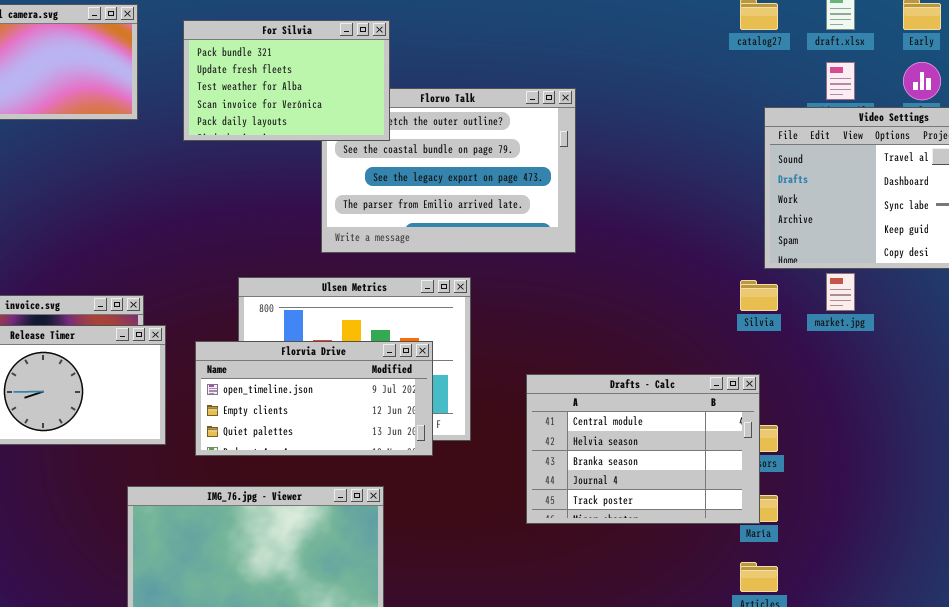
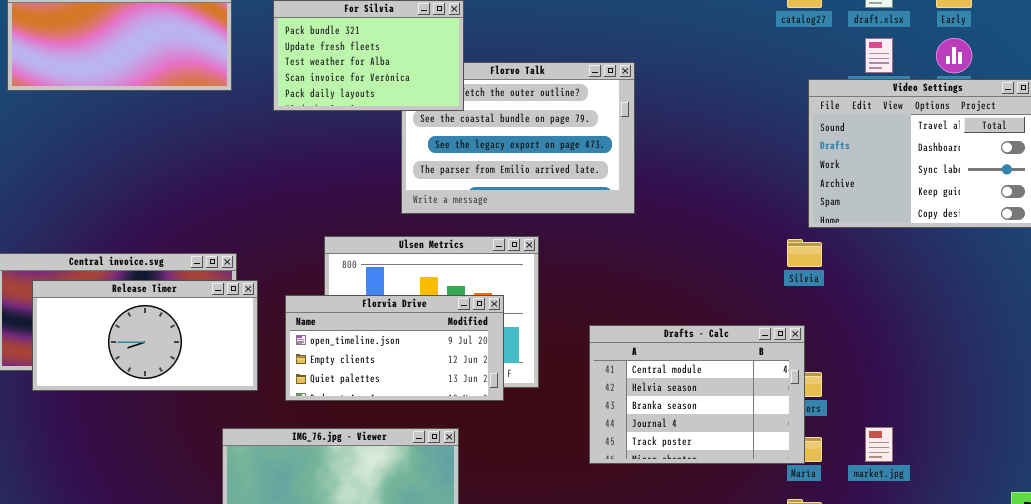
market.jpg: [826,273,855,311] -> [865,427,893,462], moved

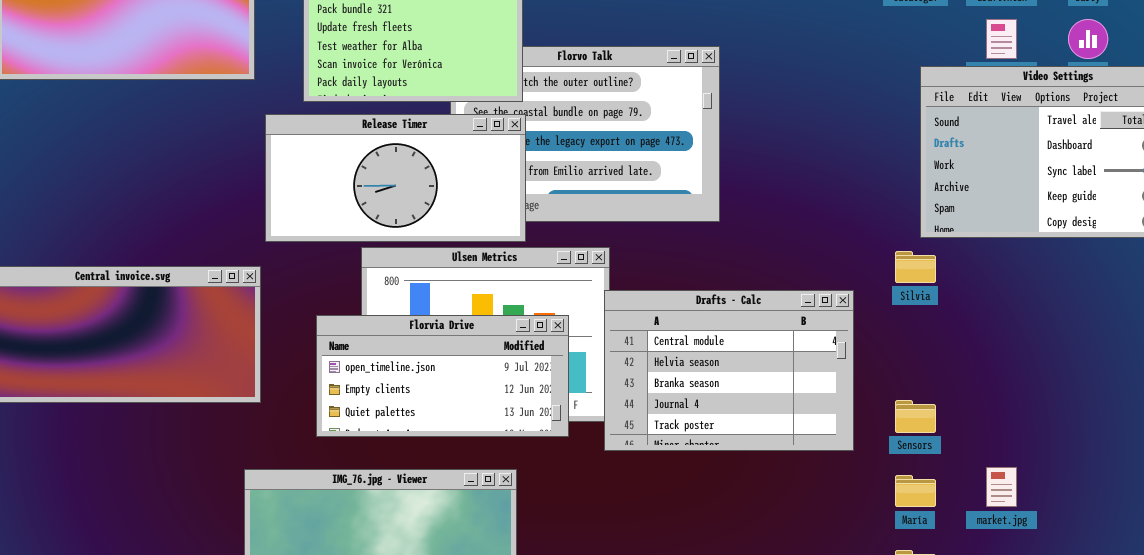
Release Timer: [32,280,258,391] -> [265,114,526,242], moved
Drafts - Calc: [589,325,805,464] -> [604,290,854,451], moved

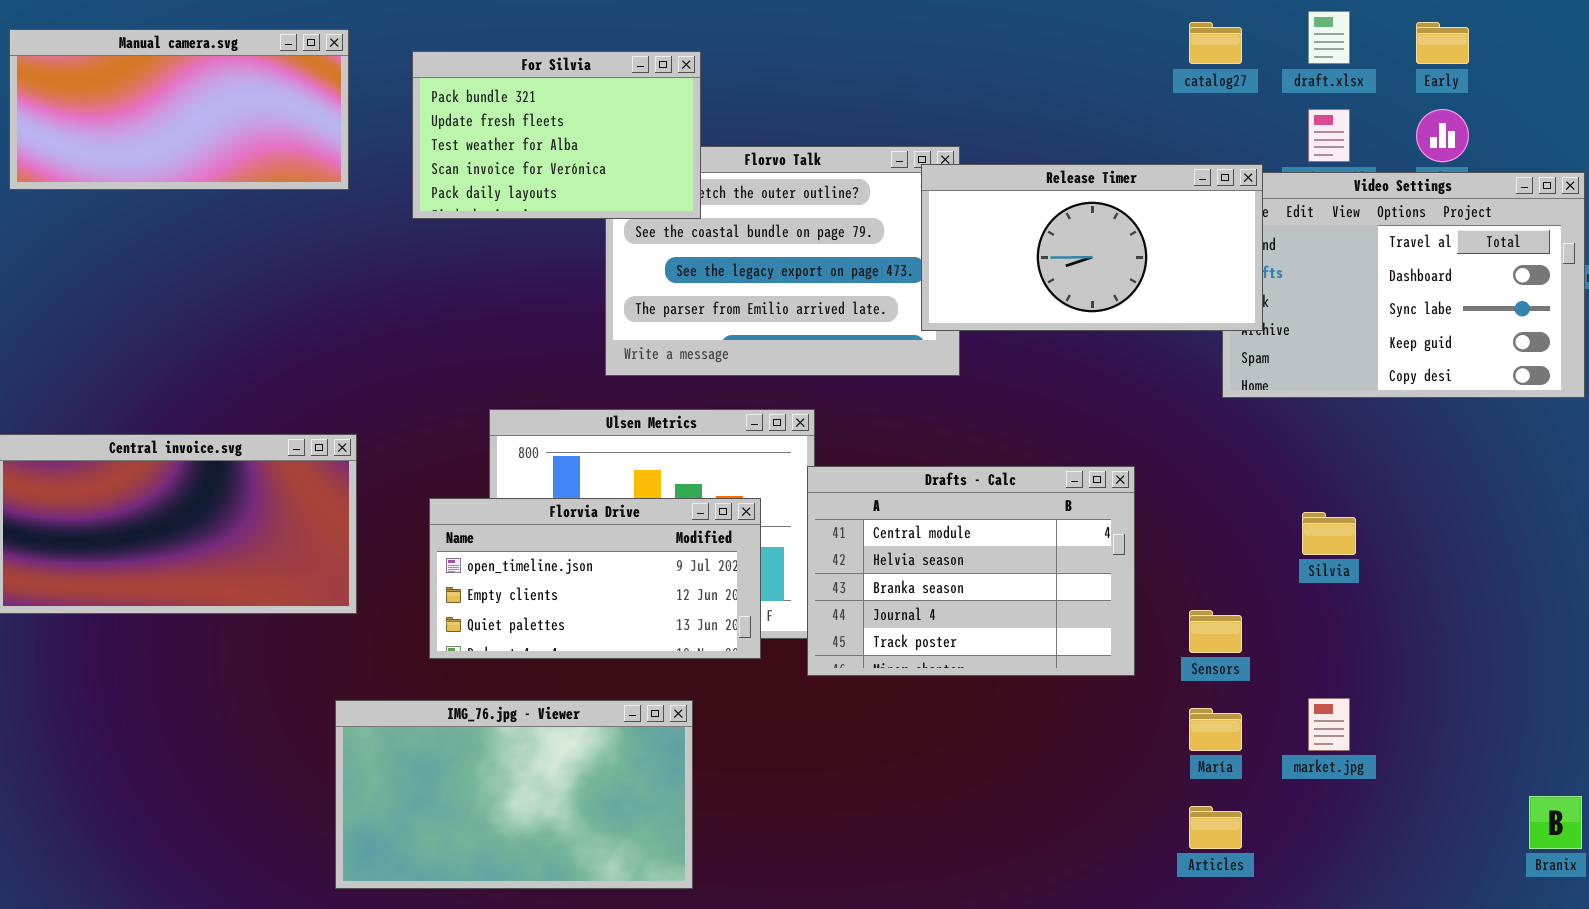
Release Timer: [265,114,526,242] -> [921,164,1263,331], moved
Silvia: [895,251,936,283] -> [1302,512,1356,555], moved

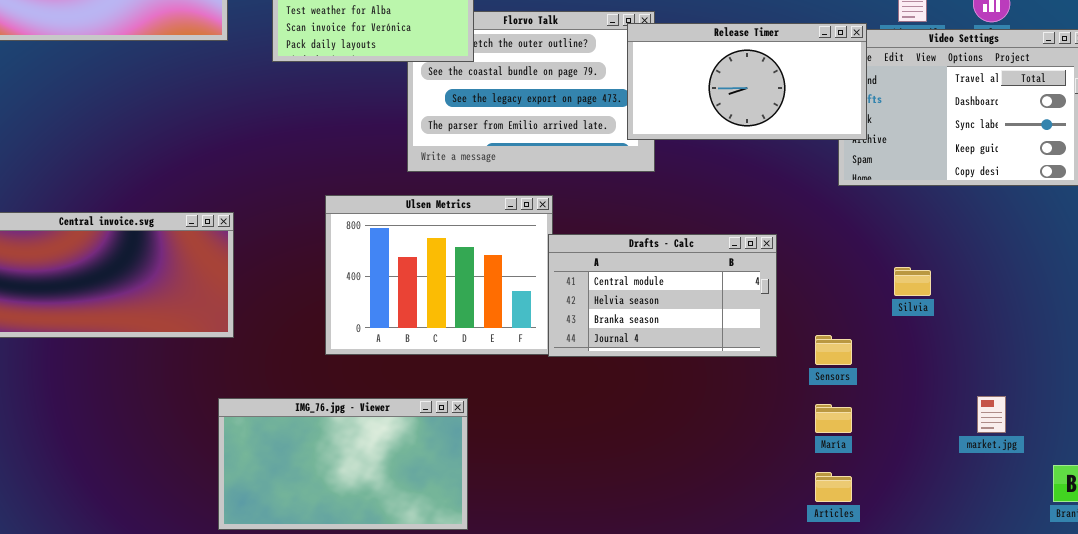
Drafts - Calc: [807,466,1135,676] -> [548,234,777,357], resized
Florvia Drive: [429,498,761,659] -> none, closed
market.jpg: [1308,698,1350,751] -> [977,396,1006,433], moved

